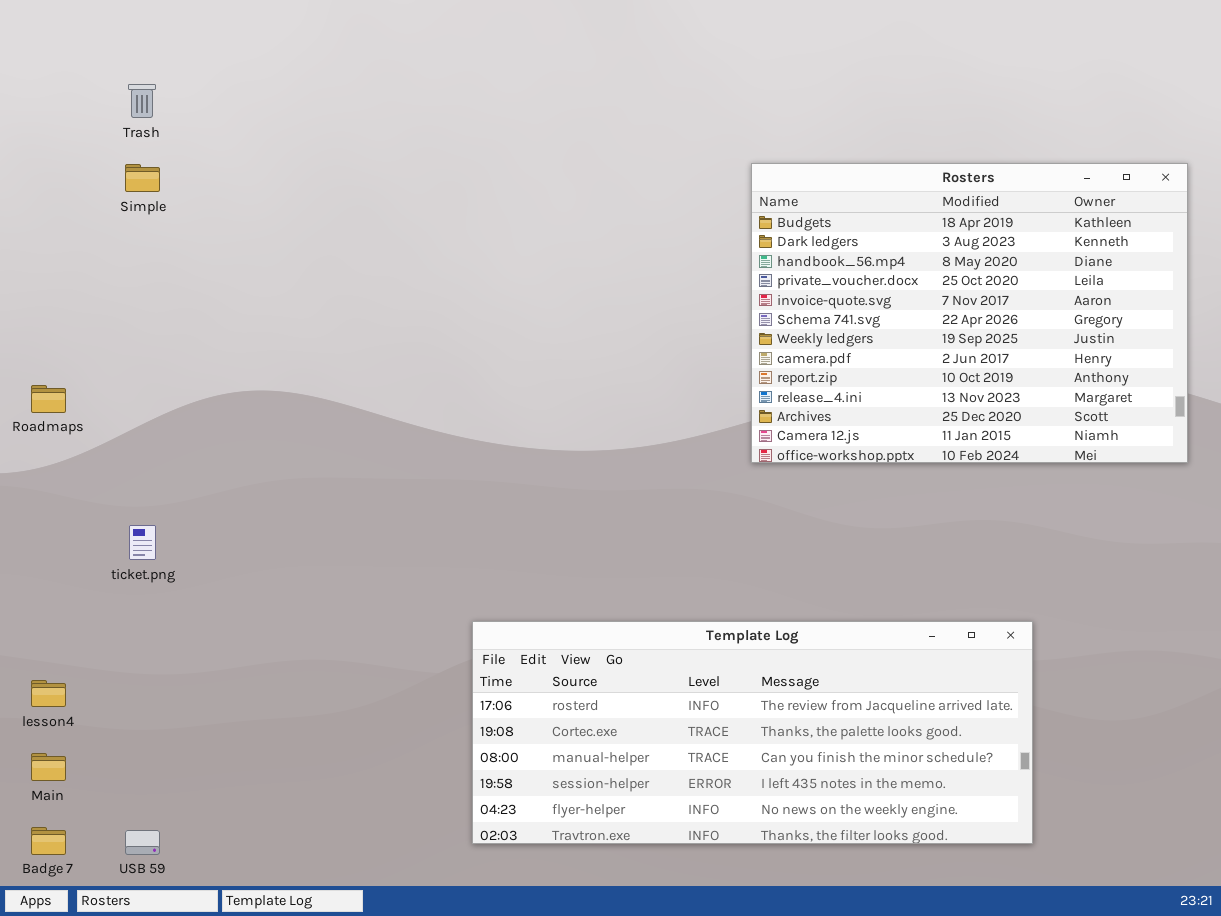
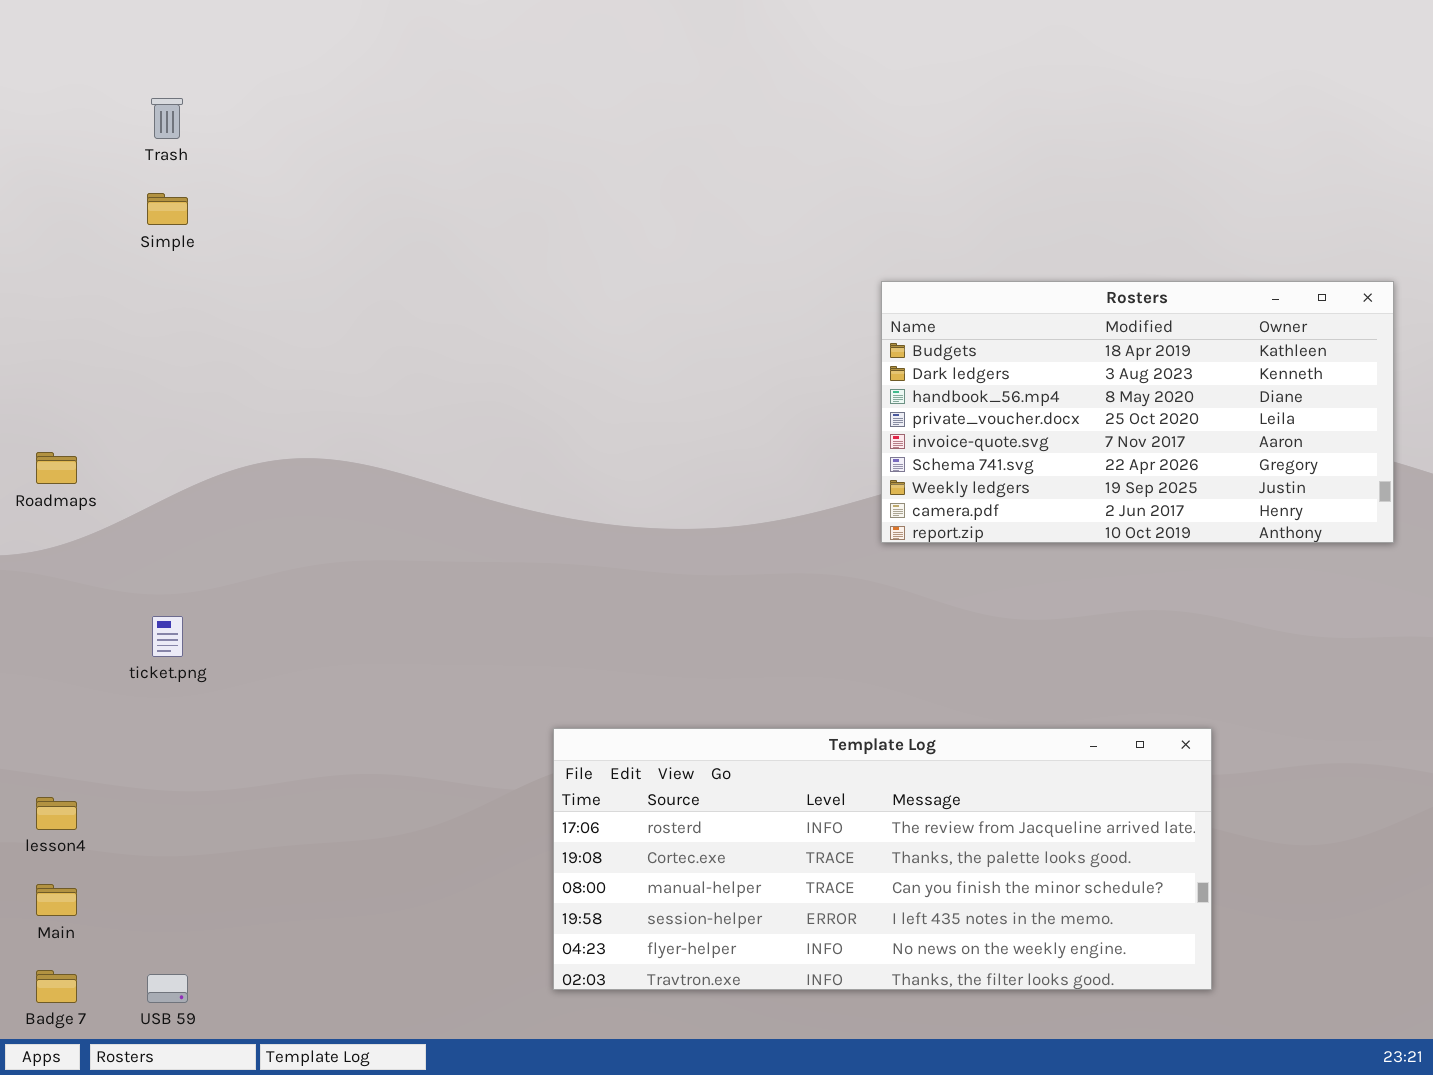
Rosters: [751,163,1188,463] -> [881,281,1394,543], resized

